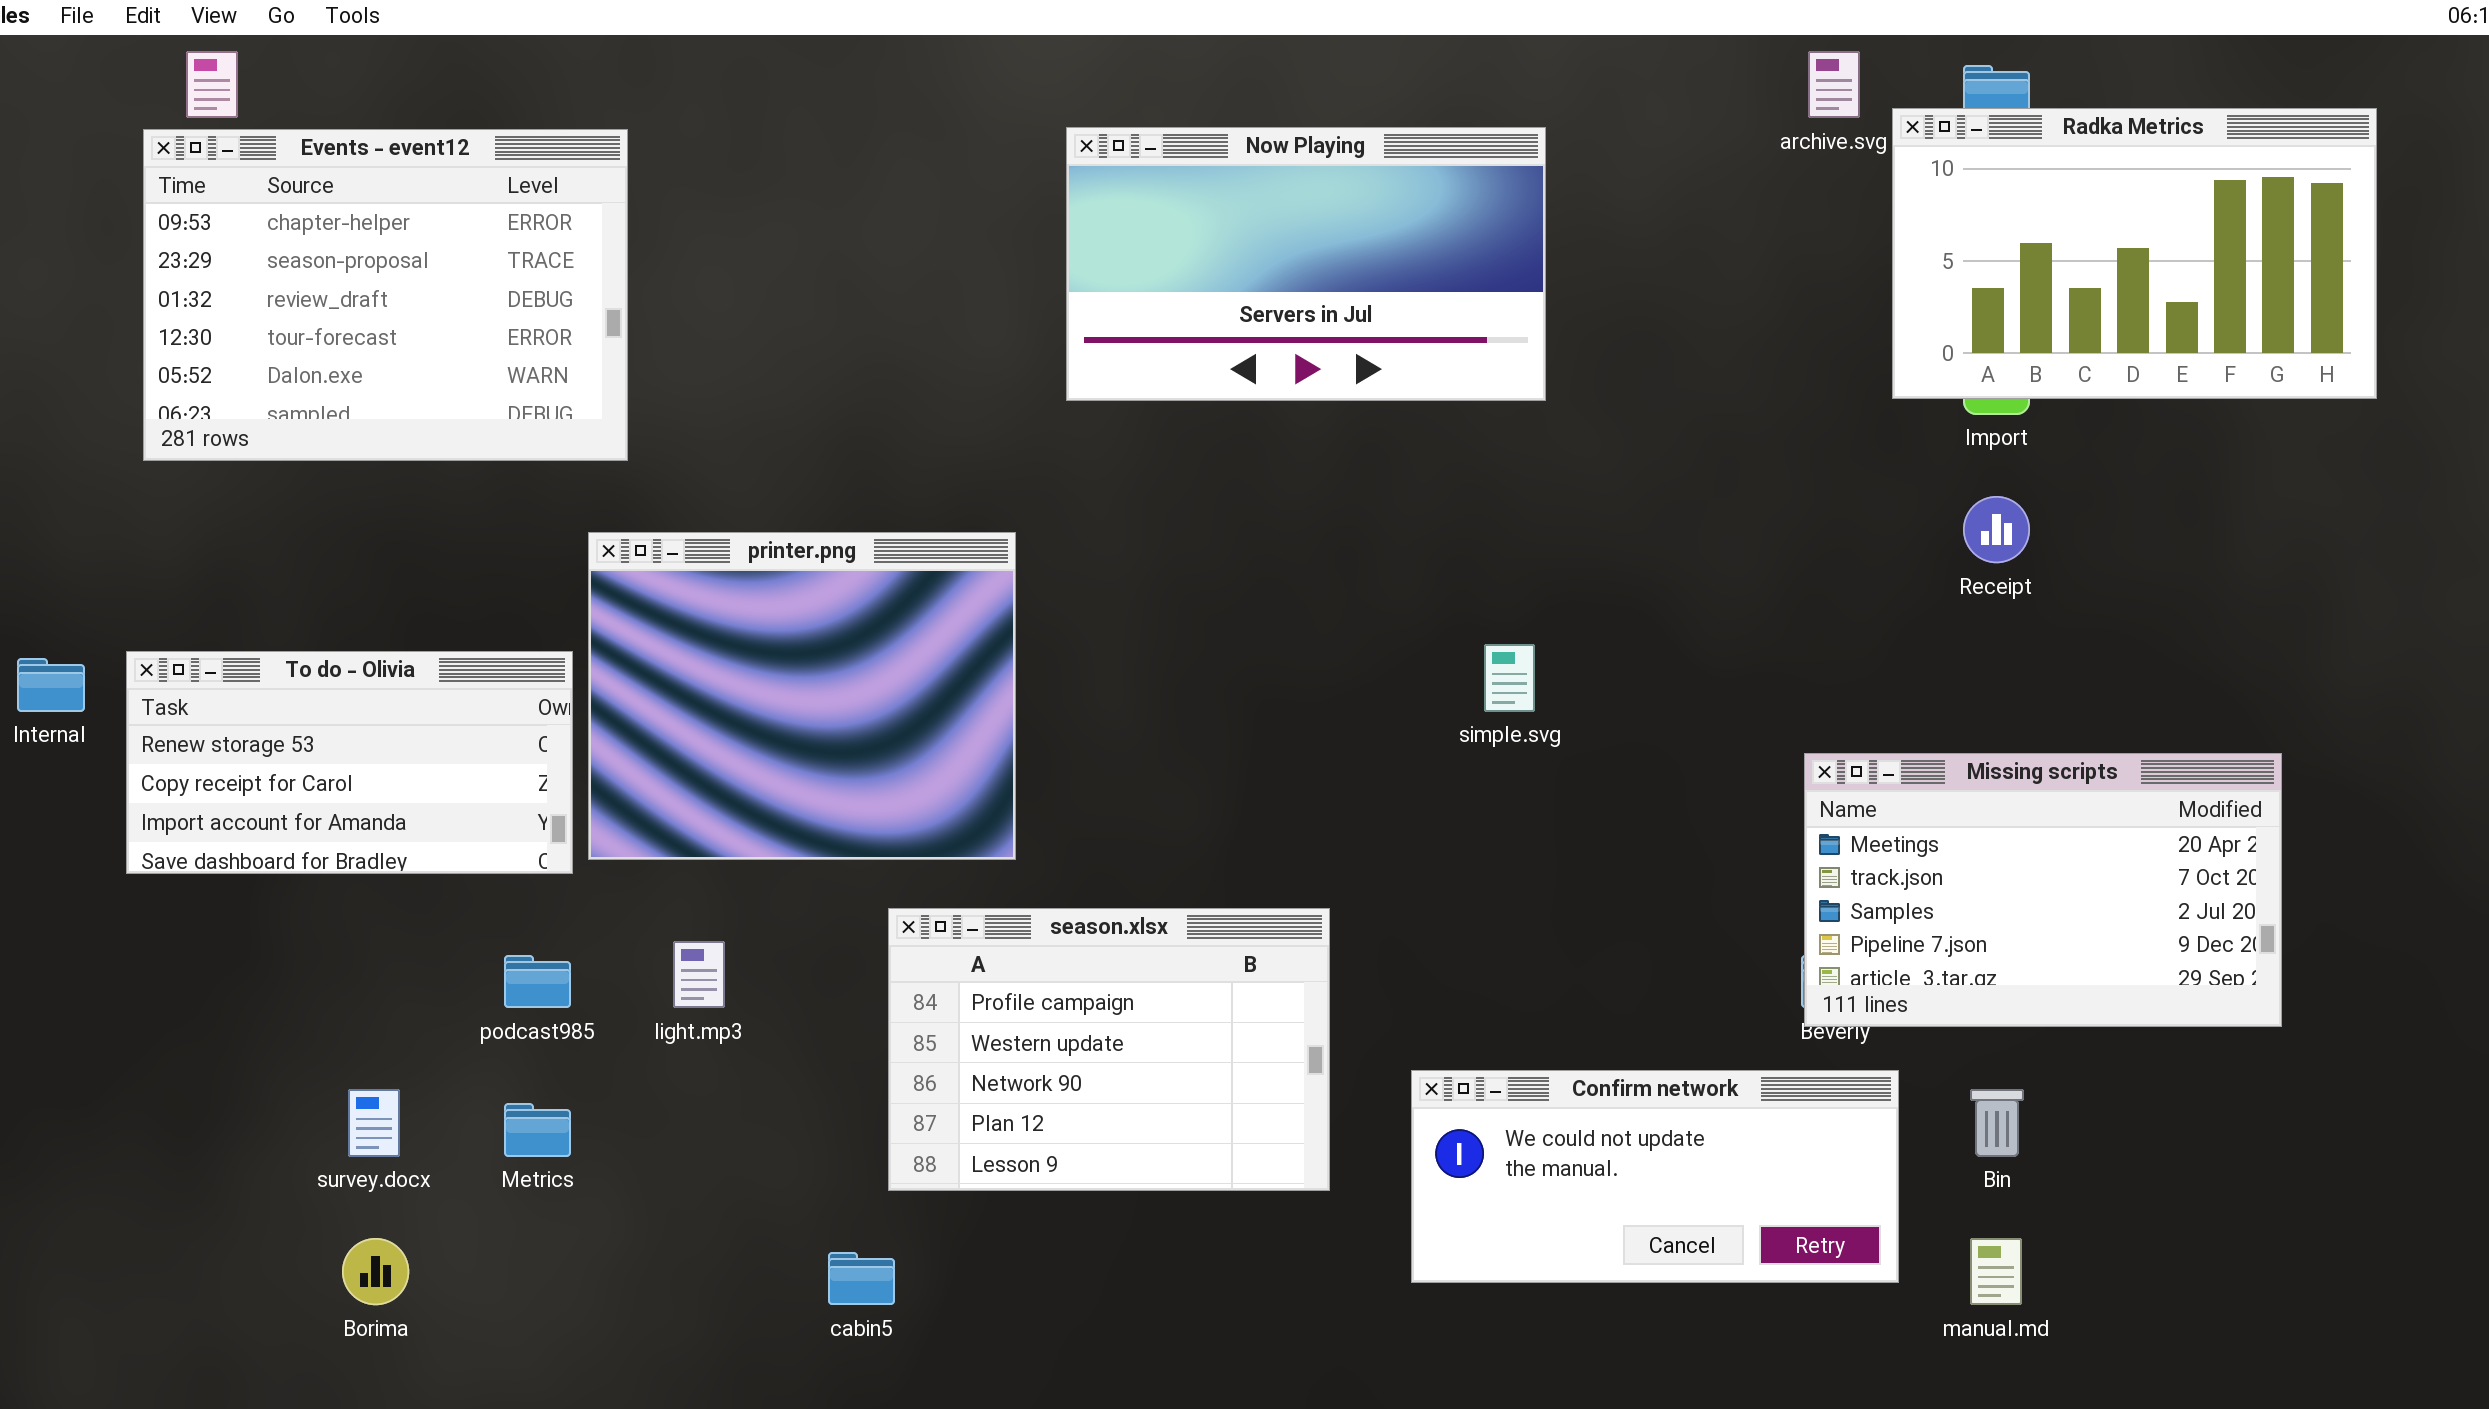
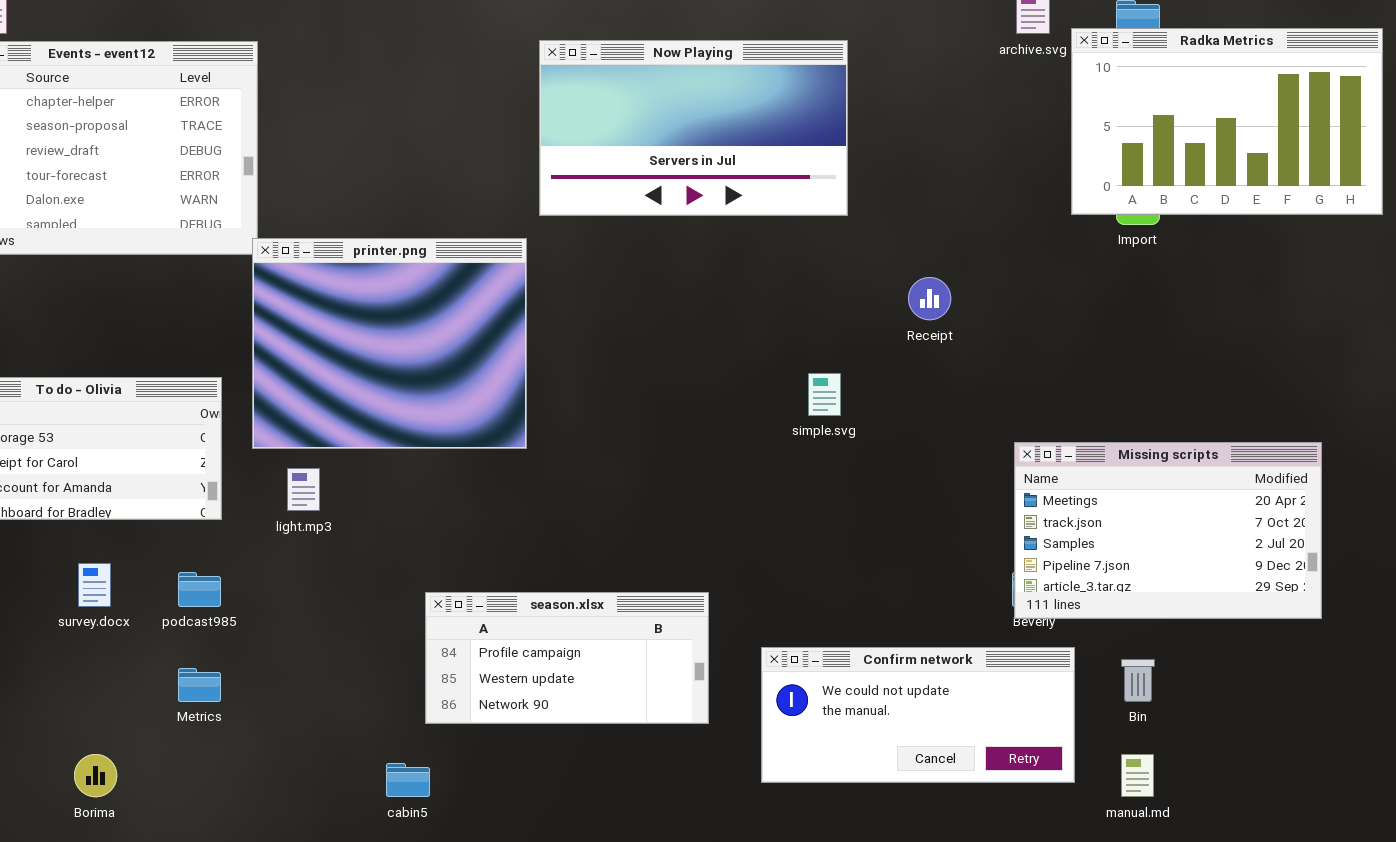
Receipt: [1963,496,2030,563] -> [908,277,951,320], moved
printer.png: [588,532,1016,860] -> [252,238,527,449], moved
season.xlsx: [888,908,1330,1191] -> [425,592,709,724], resized
light.mp3: [673,941,725,1008] -> [287,468,320,511], moved
survey.docx: [348,1089,400,1157] -> [78,563,111,607], moved

